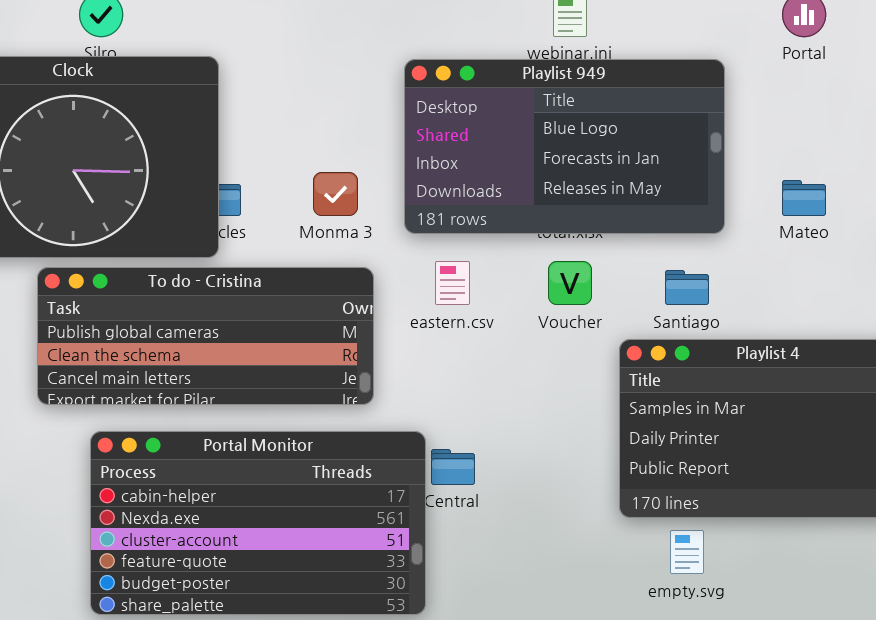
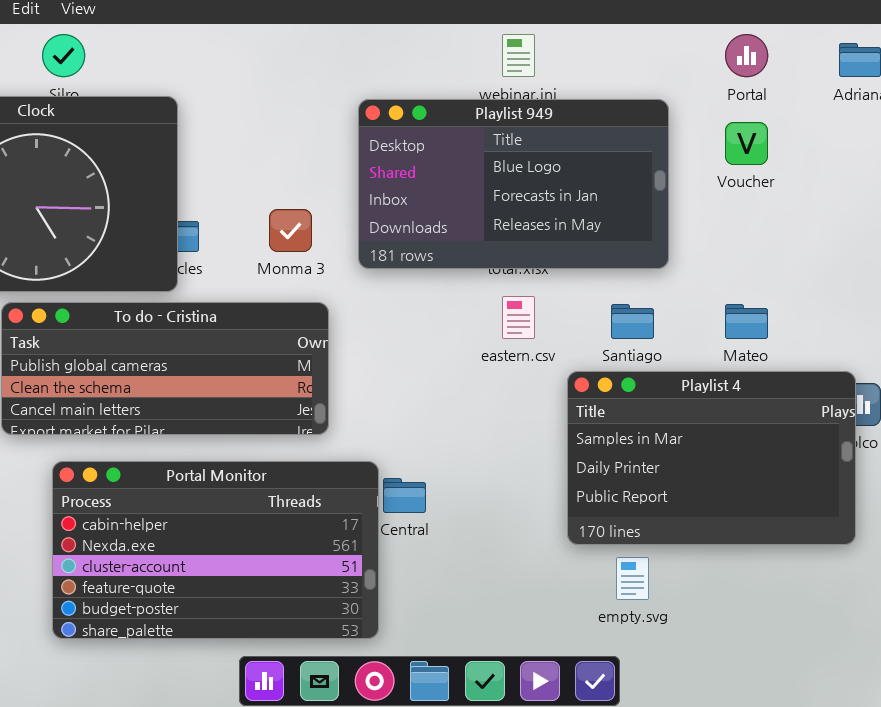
Mateo: [782,180,826,216] -> [725,304,768,339], moved
eastern.csv: [435,261,470,305] -> [502,296,535,339], moved
Voucher: [548,261,592,305] -> [725,122,768,165], moved

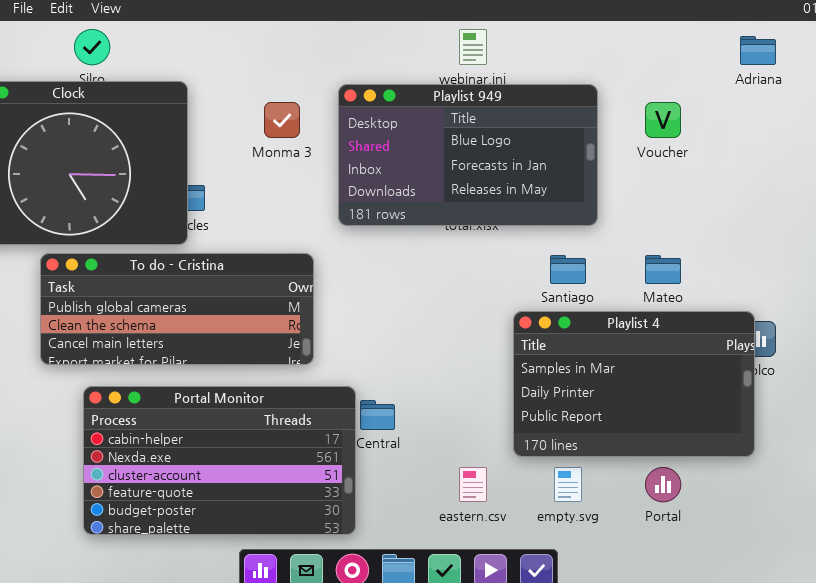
Portal: [725,34,768,77] -> [645,467,681,502], moved
Monma 3: [269,209,312,252] -> [264,102,300,138], moved
eastern.csv: [502,296,535,339] -> [459,467,487,502], moved

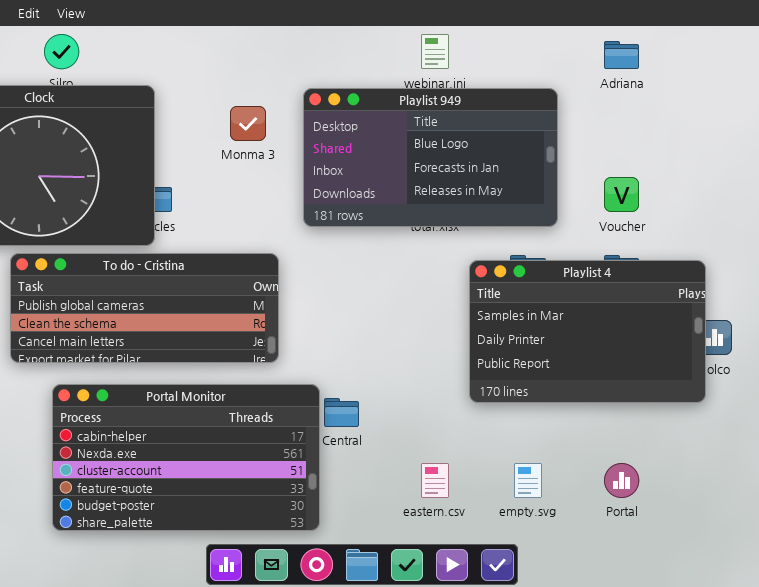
Adriana: [740,36,776,65] -> [604,41,639,69], moved
Voucher: [645,102,681,138] -> [604,177,639,212], moved
Playlist 4: [513,311,755,457] -> [469,260,706,403], moved

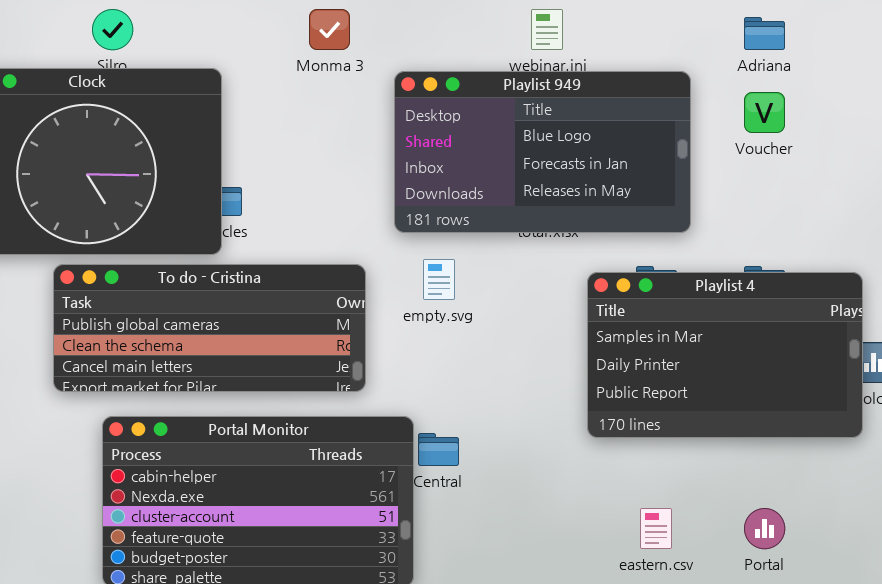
Monma 3: [230,106,266,141] -> [309,9,350,50], moved
Voucher: [604,177,639,212] -> [744,92,785,133], moved
eastern.csv: [421,463,449,498] -> [640,508,672,549], moved
empty.svg: [514,463,542,498] -> [423,259,455,300], moved

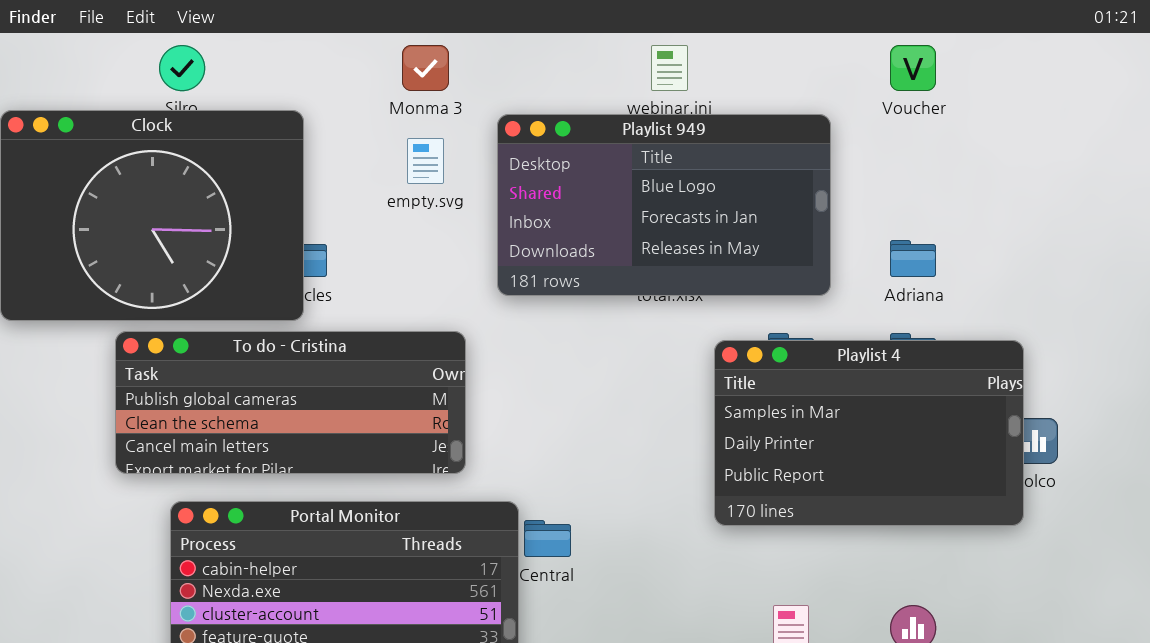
Adriana: [744,17,785,50] -> [890,240,936,277], moved
Voucher: [744,92,785,133] -> [890,45,936,91], moved
empty.svg: [423,259,455,300] -> [407,138,444,184], moved

